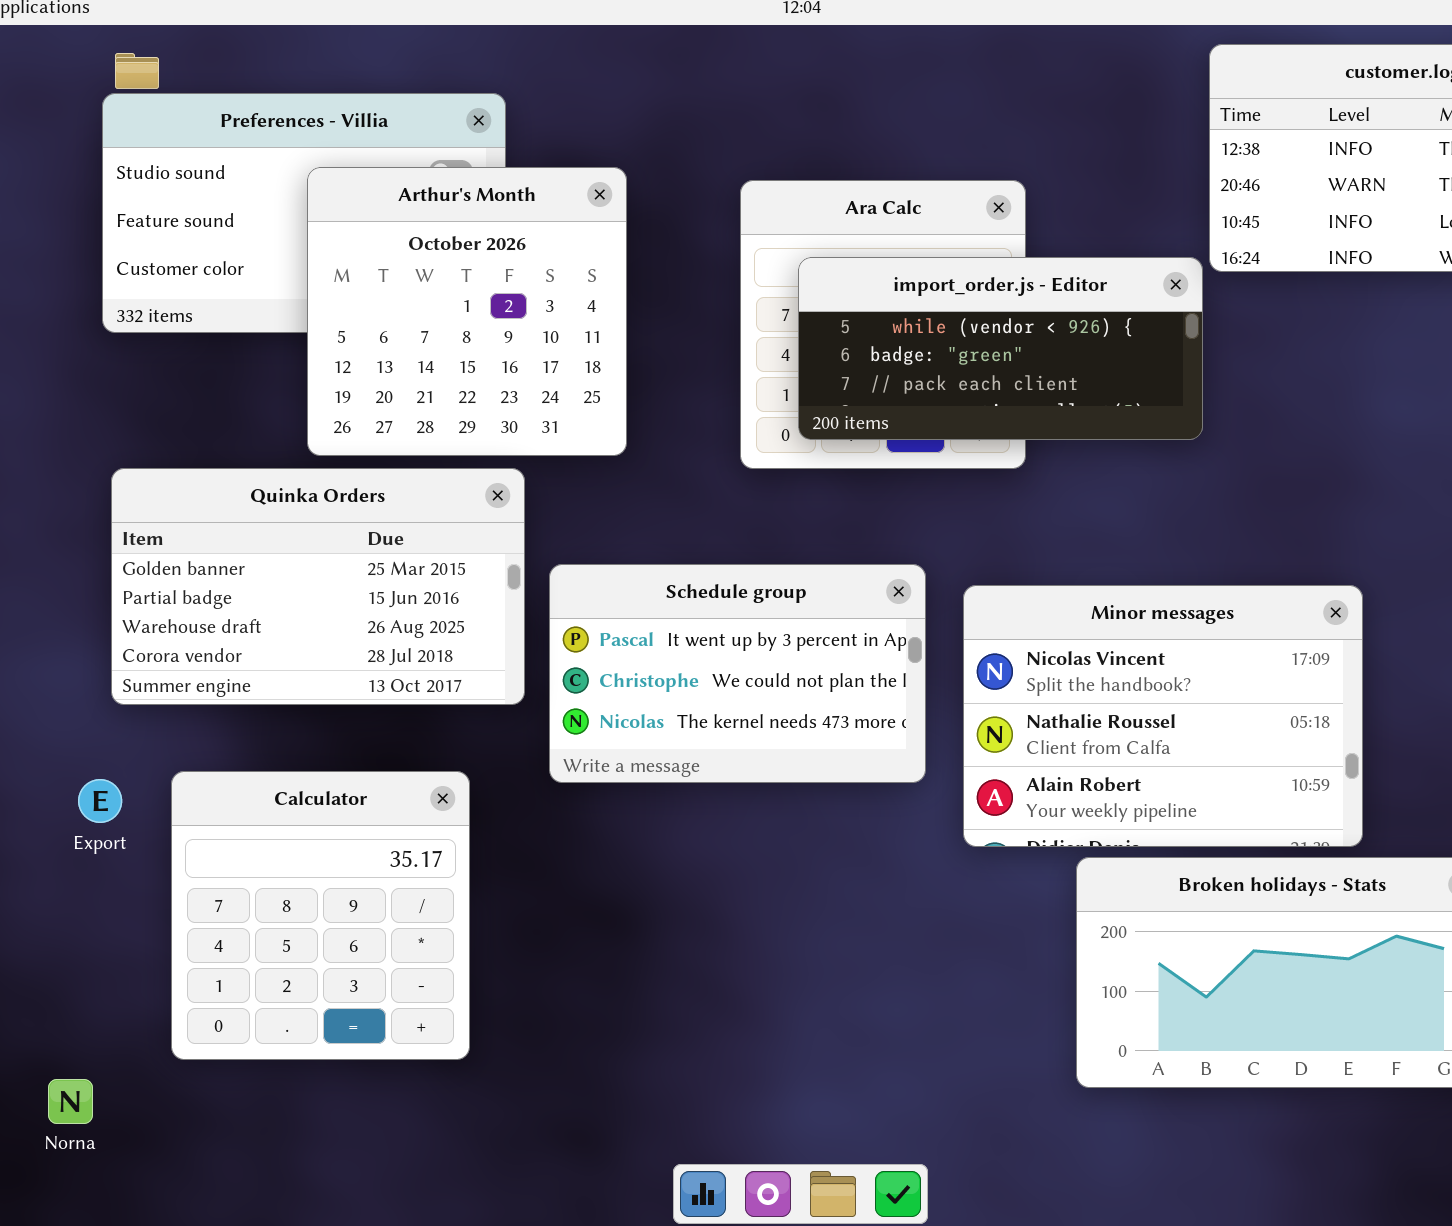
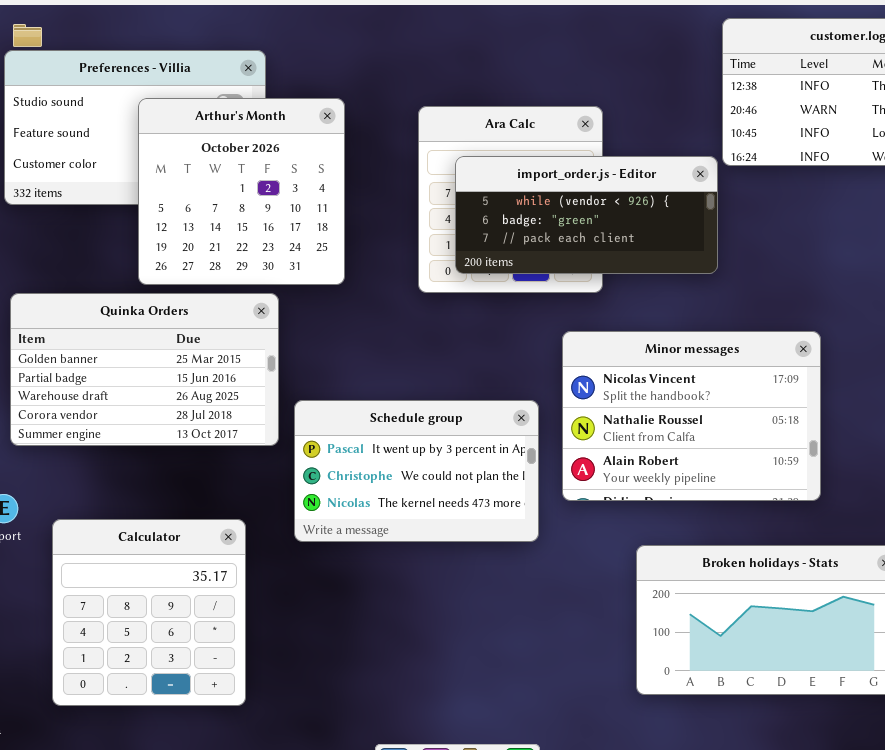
Schedule group: [549,564,926,783] -> [294,400,539,542], moved
Minor messages: [963,585,1363,847] -> [562,331,821,501], moved
Calculator: [171,771,470,1060] -> [52,519,246,706], moved

